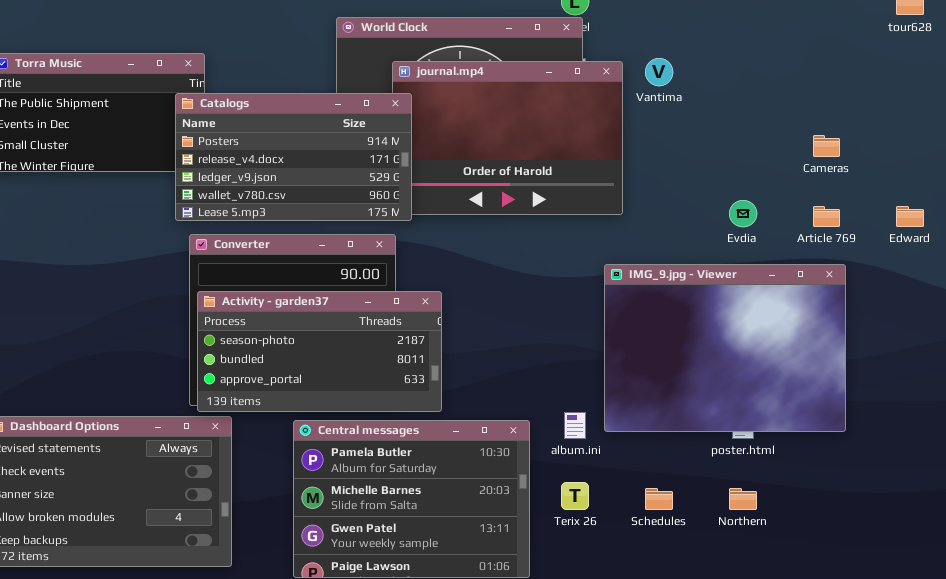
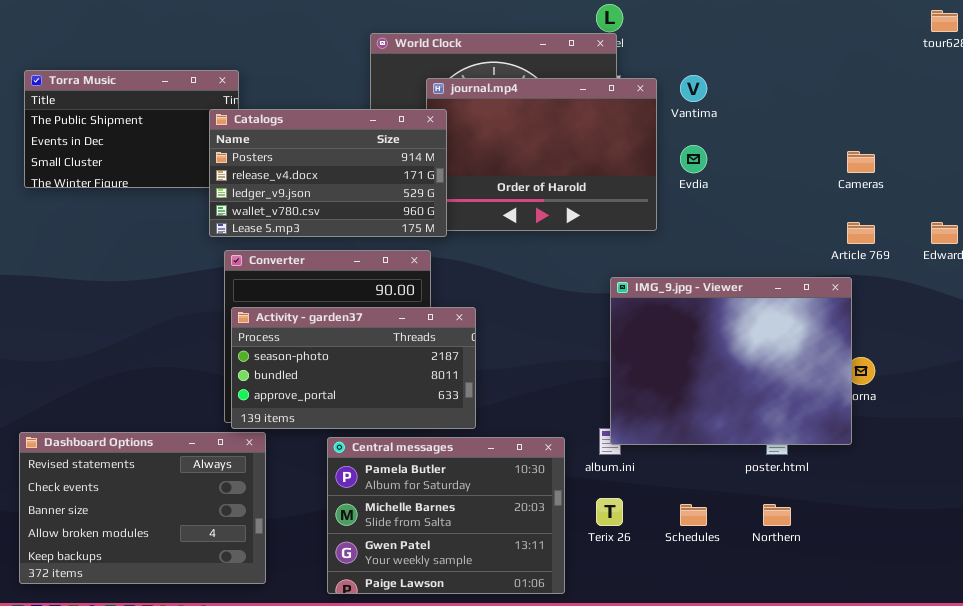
Evdia: [729,200,757,227] -> [680,145,707,173], moved
IMG_9.jpg - Viewer: [604,264,846,432] -> [610,277,852,445], moved

